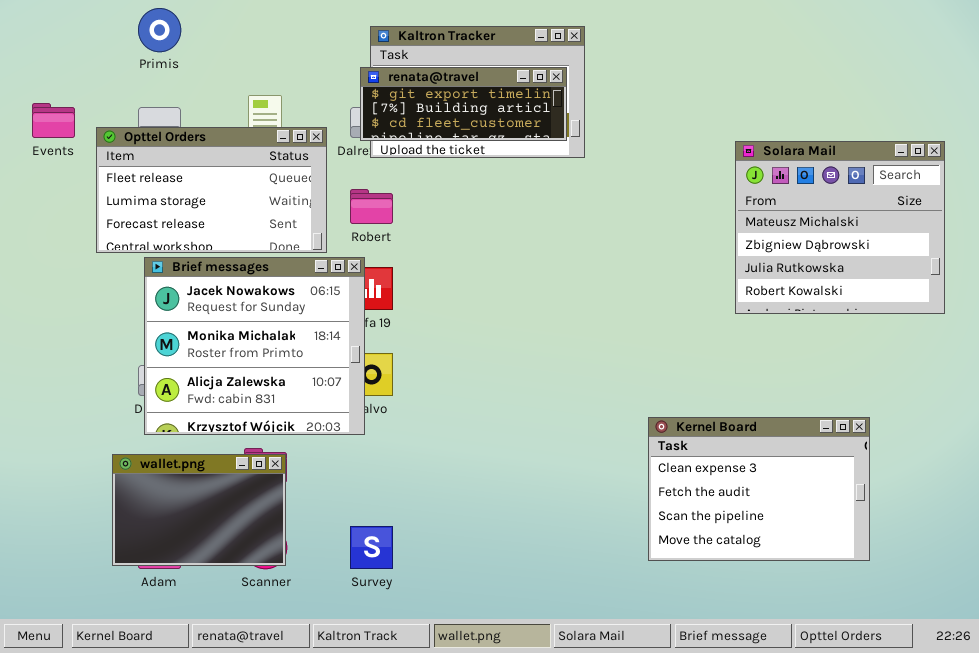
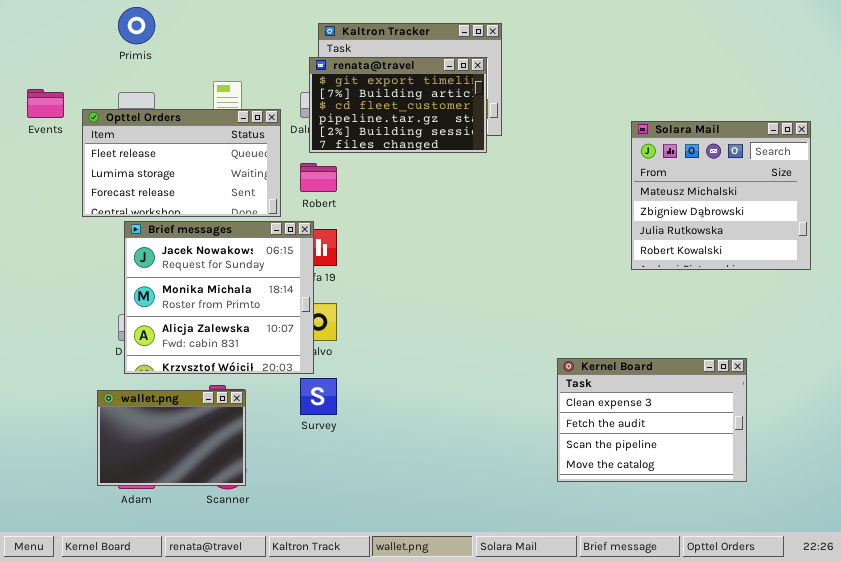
renata@travel: [360,67,567,141] -> [309,57,487,153], resized
Survey: [350,526,393,569] -> [300,378,337,415], moved

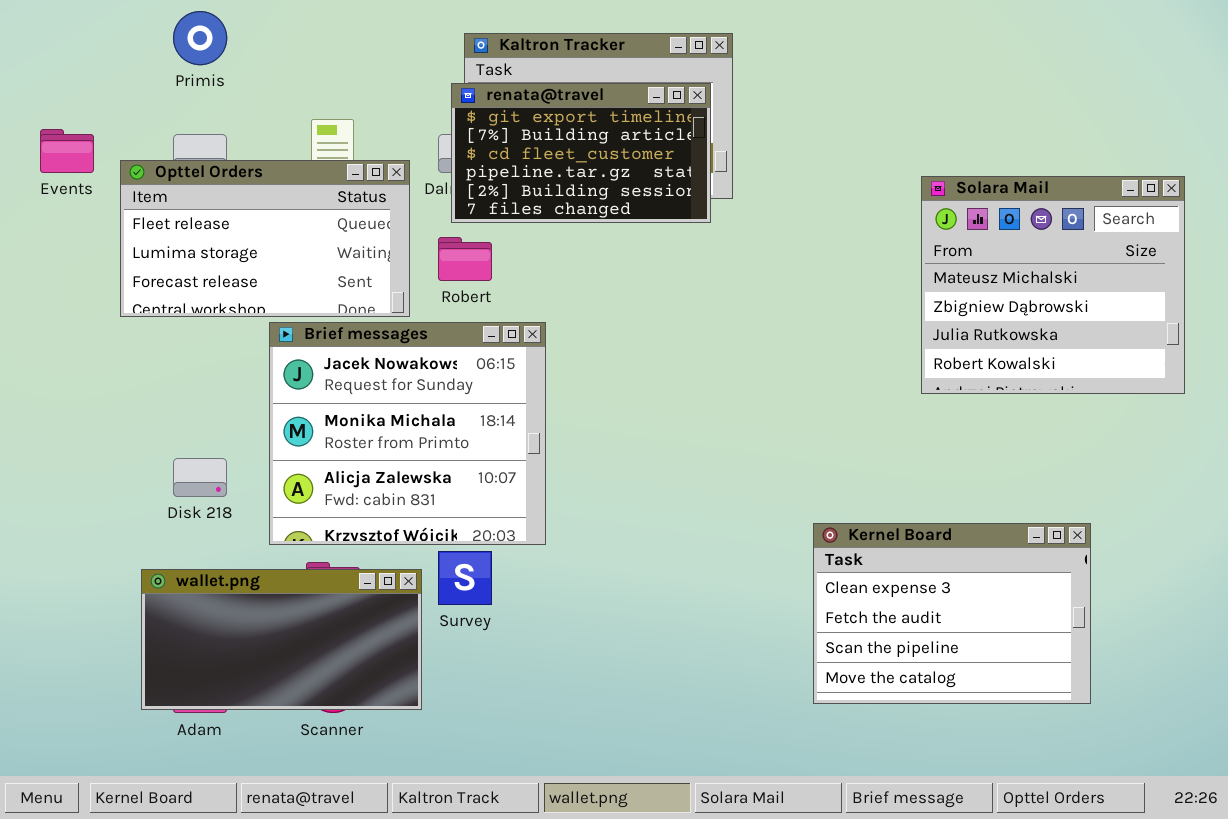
Brief messages: [124,221,314,374] -> [269,322,546,545], moved
wallet.png: [97,390,246,486] -> [141,569,422,710], resized

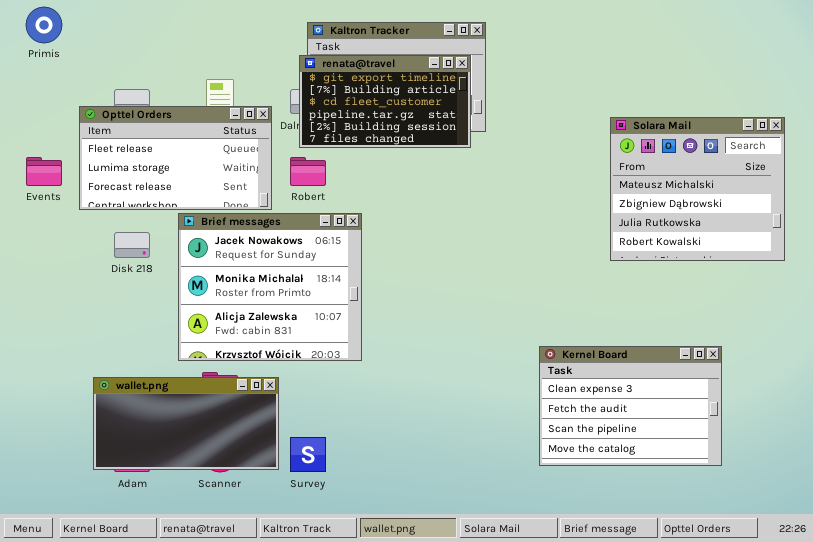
Primis: [173,11,227,65] -> [26,7,62,43], moved
Events: [40,129,94,173] -> [26,157,62,186], moved
Disk 218: [173,458,227,497] -> [114,232,150,258], moved
Survey: [438,551,492,605] -> [290,437,326,472], moved

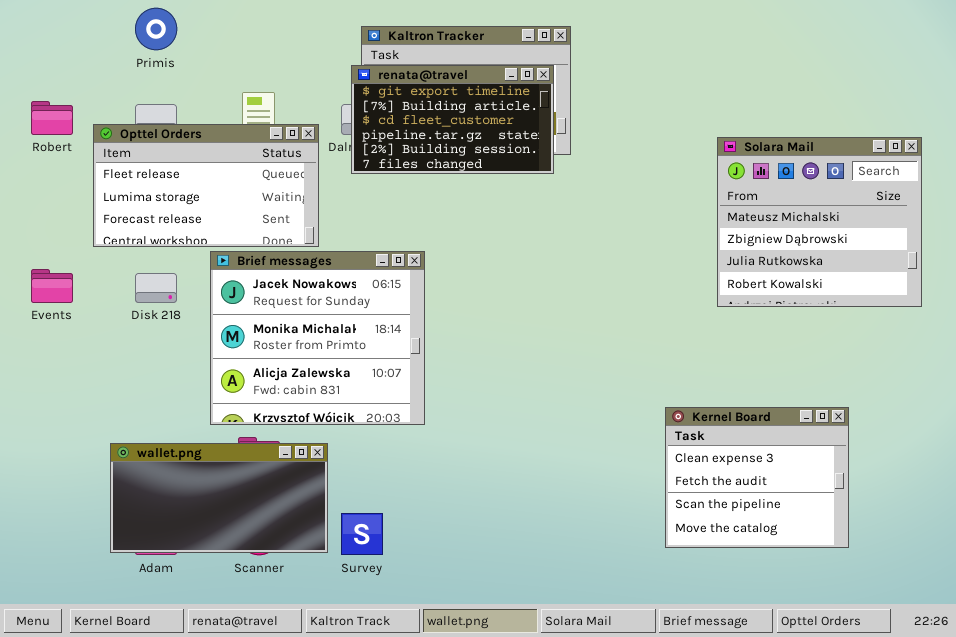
Primis: [26,7,62,43] -> [135,8,177,50], moved
Events: [26,157,62,186] -> [31,269,73,303], moved
Robert: [290,157,326,186] -> [31,101,73,135], moved
Kernel Board: [539,346,722,466] -> [665,407,849,548], resized

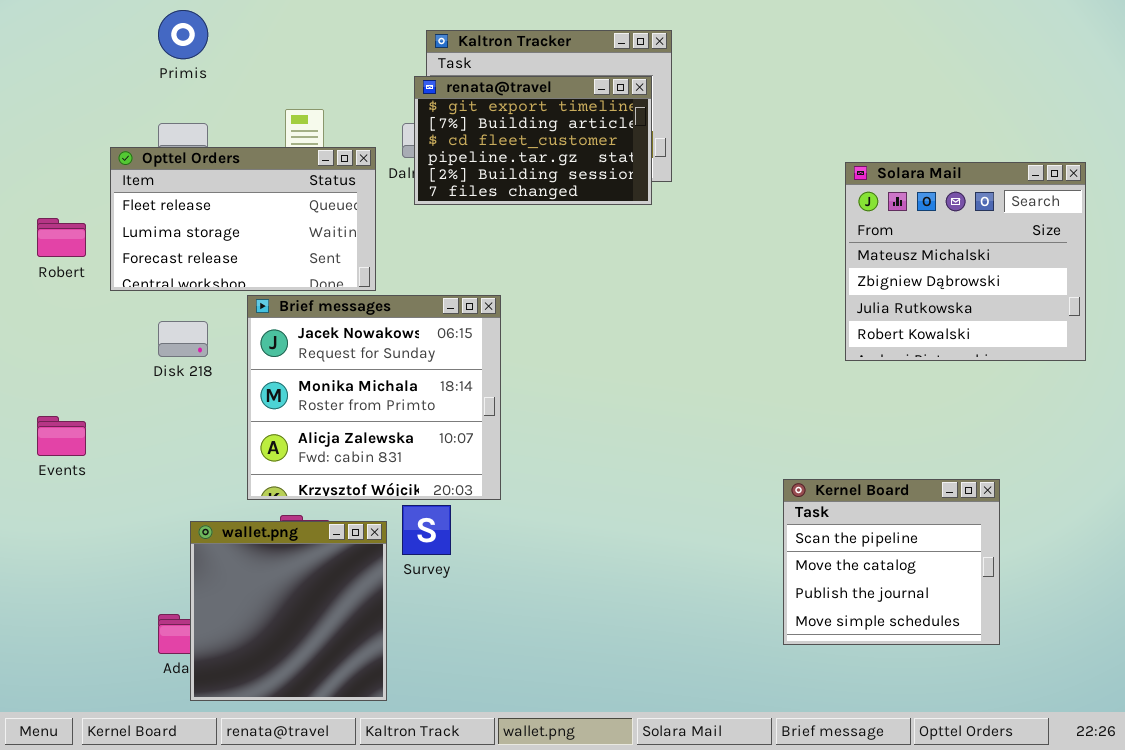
Robert: [31,101,73,135] -> [37,218,86,257], moved
Events: [31,269,73,303] -> [37,416,86,456], moved
Kernel Board: [665,407,849,548] -> [783,479,1000,645], scrolled down 2 rows
wallet.png: [110,443,328,553] -> [190,521,387,701], resized
Survey: [341,513,383,555] -> [402,505,451,555], moved

